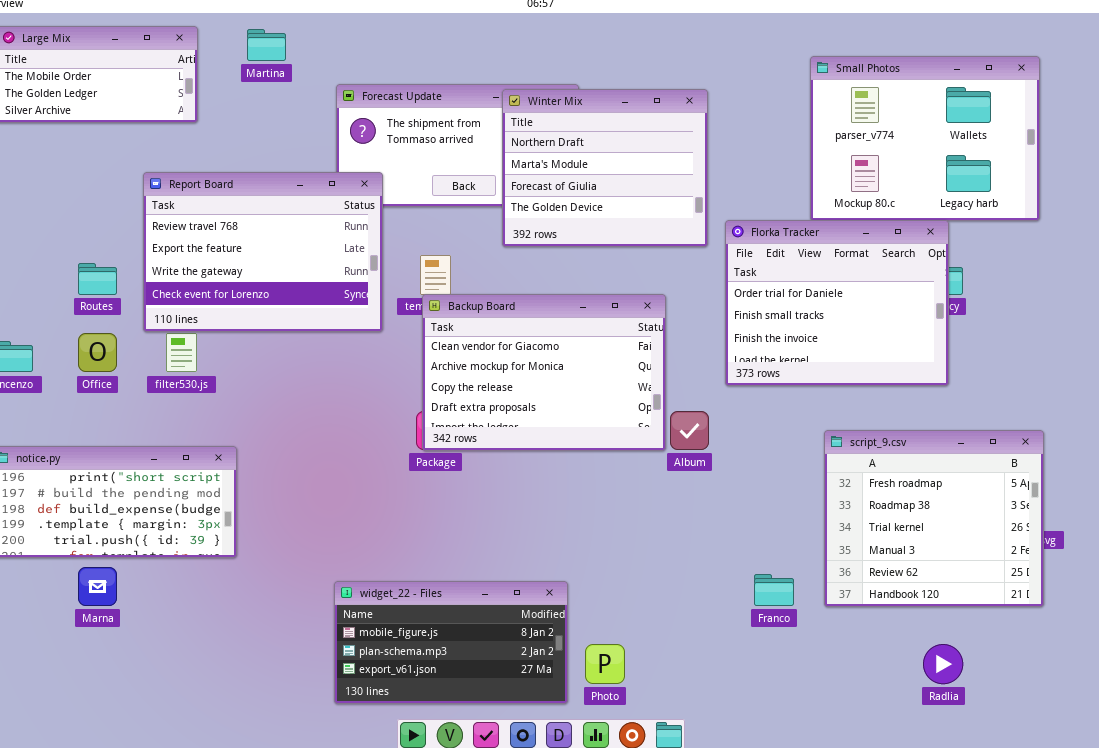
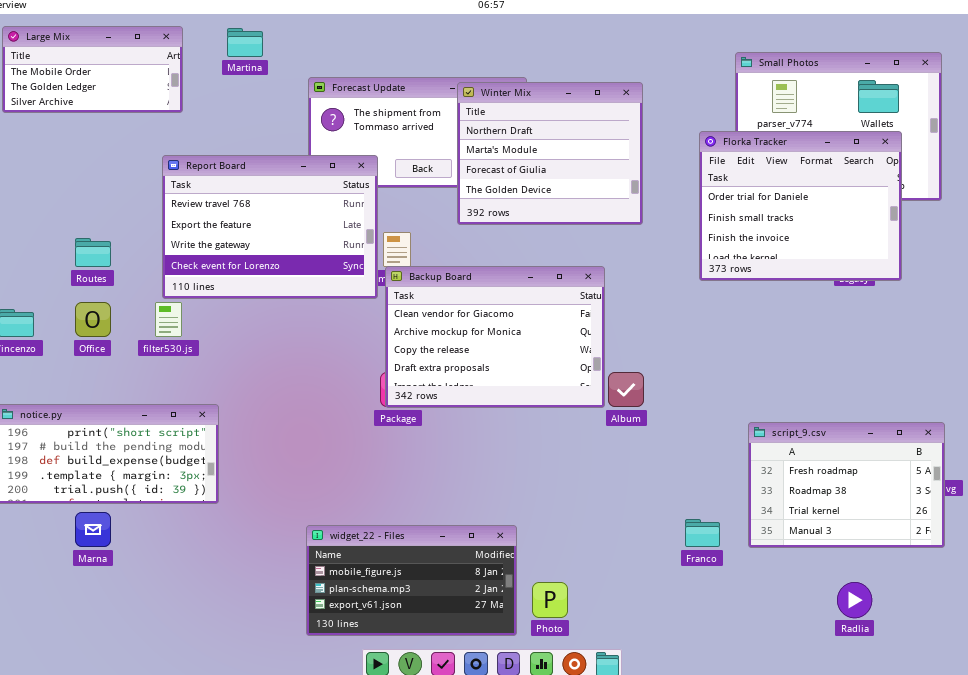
Report Board: [143,172,383,332] -> [162,155,378,299], moved
Florka Tracker: [725,220,949,386] -> [699,131,902,281], moved
script_9.csv: [824,430,1044,607] -> [748,422,945,548], resized

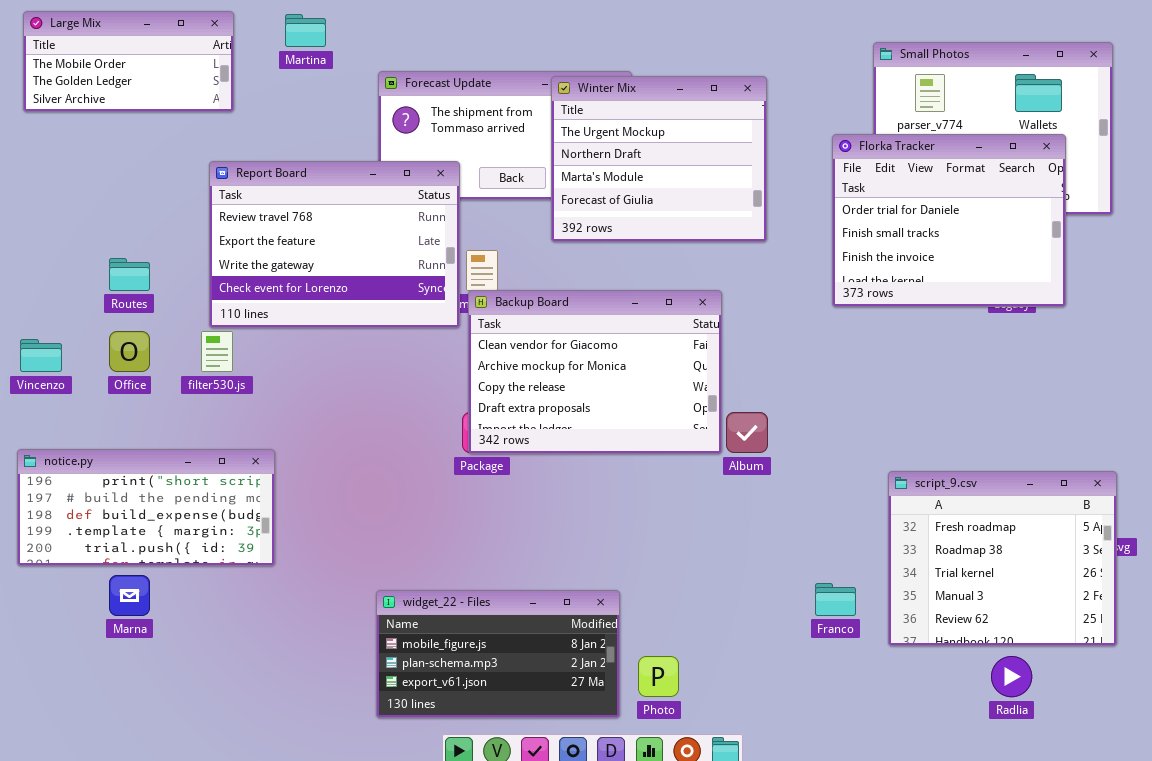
Winter Mix: [457,82,643,225] -> [551,76,767,242], scrolled up 1 row
script_9.csv: [748,422,945,548] -> [888,471,1117,646], resized

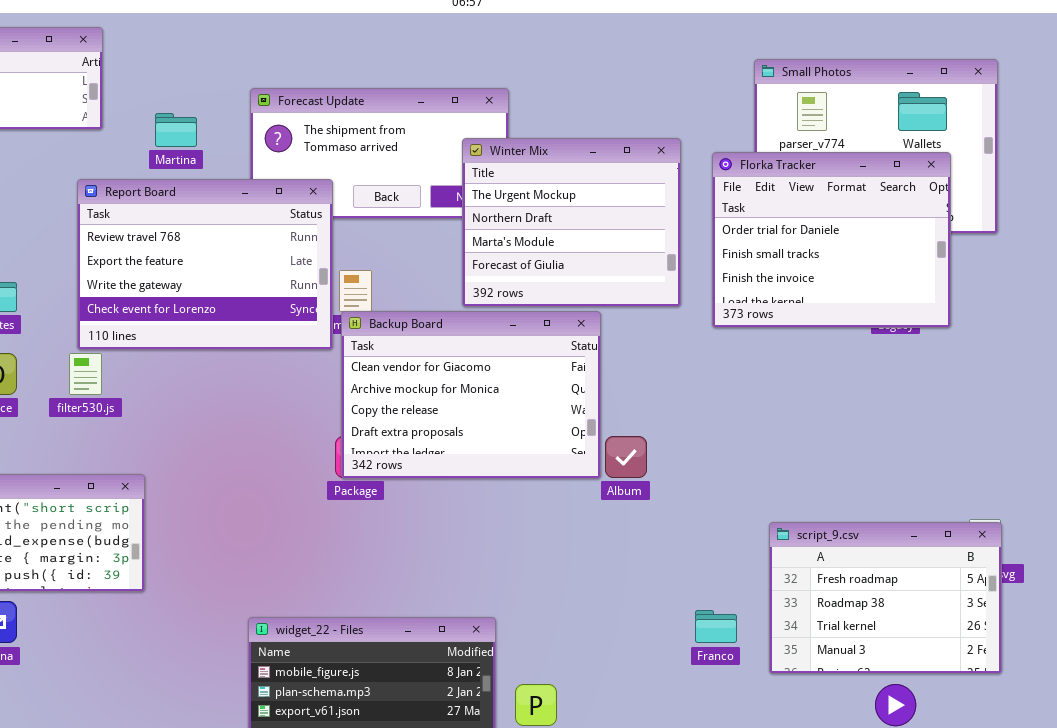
Martina: [285,14,326,47] -> [155,113,197,147], moved
Winter Mix: [551,76,767,242] -> [462,138,681,307], moved
script_9.csv: [888,471,1117,646] -> [769,522,1002,674], resized

